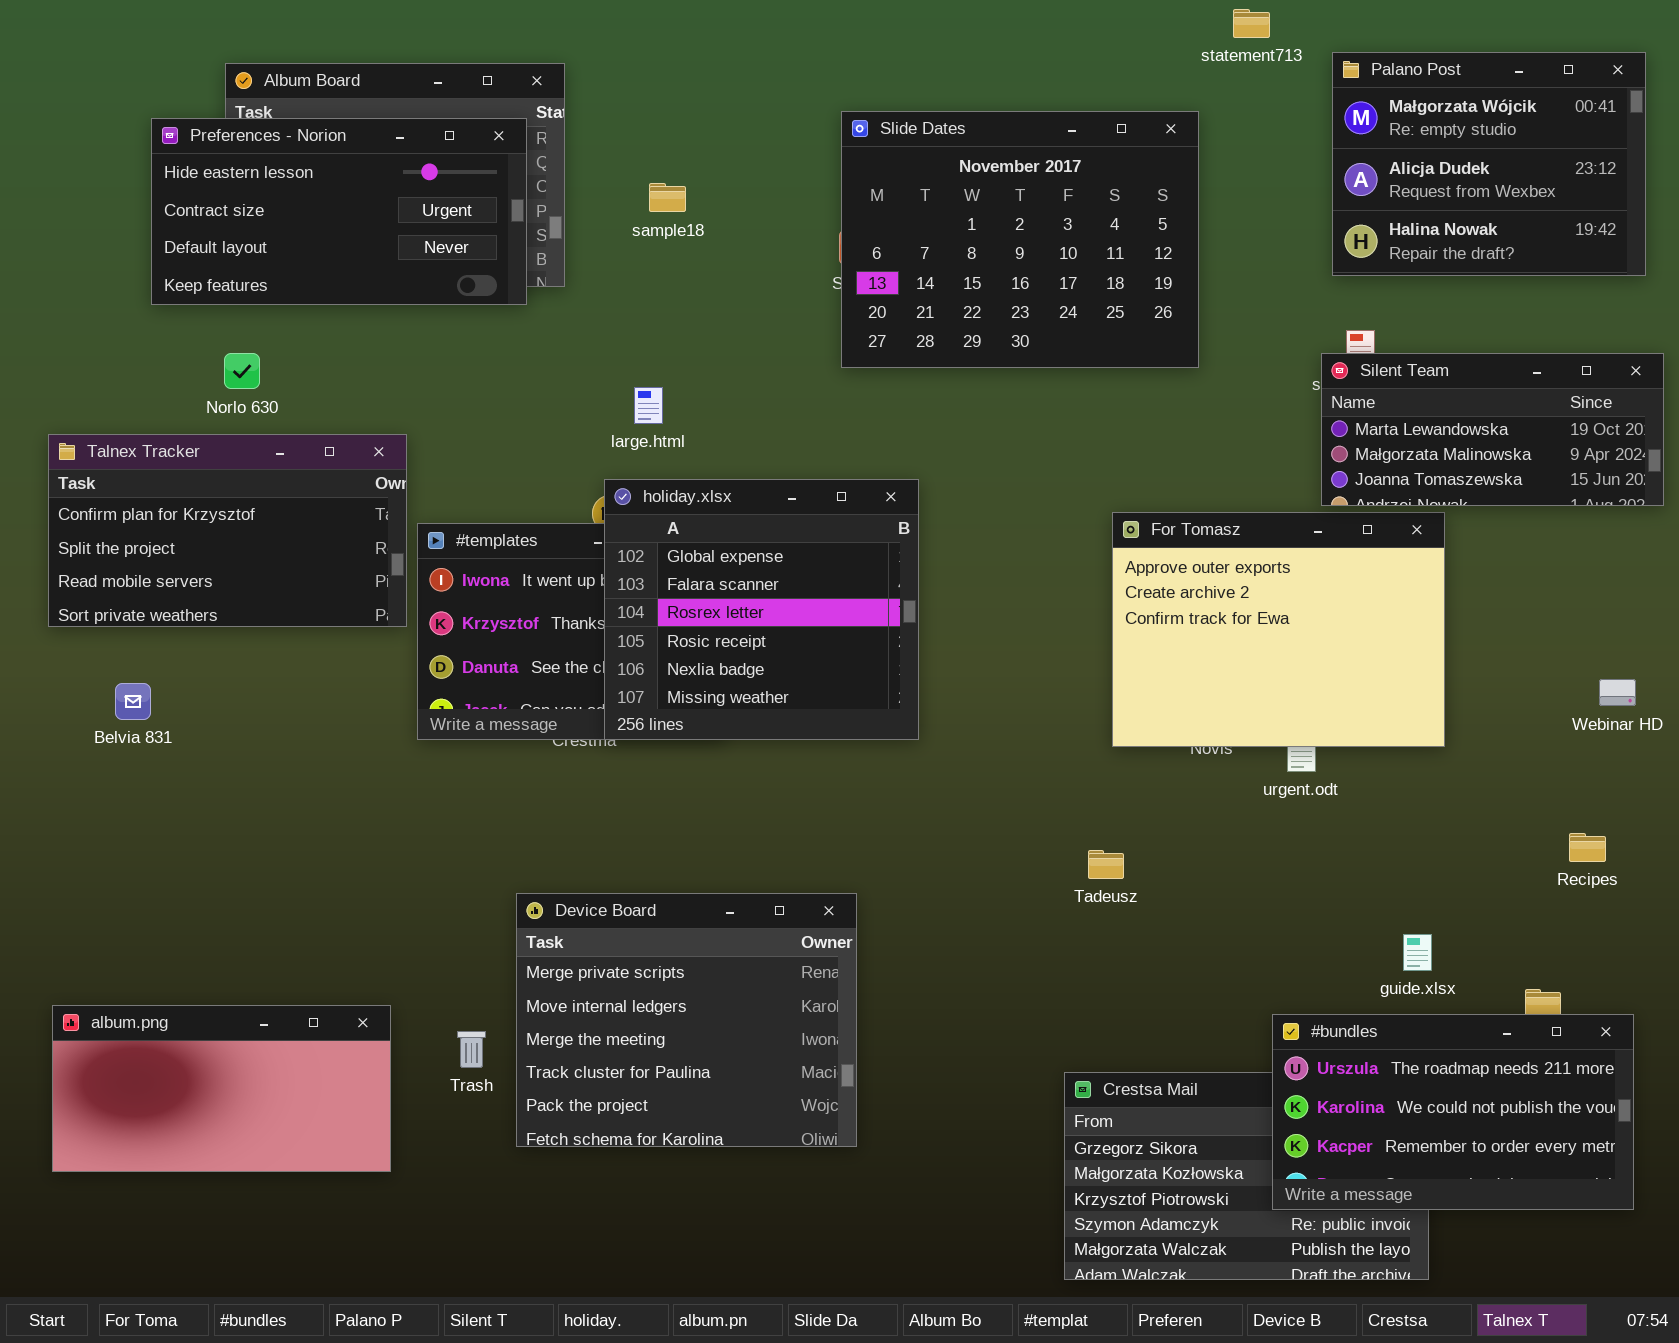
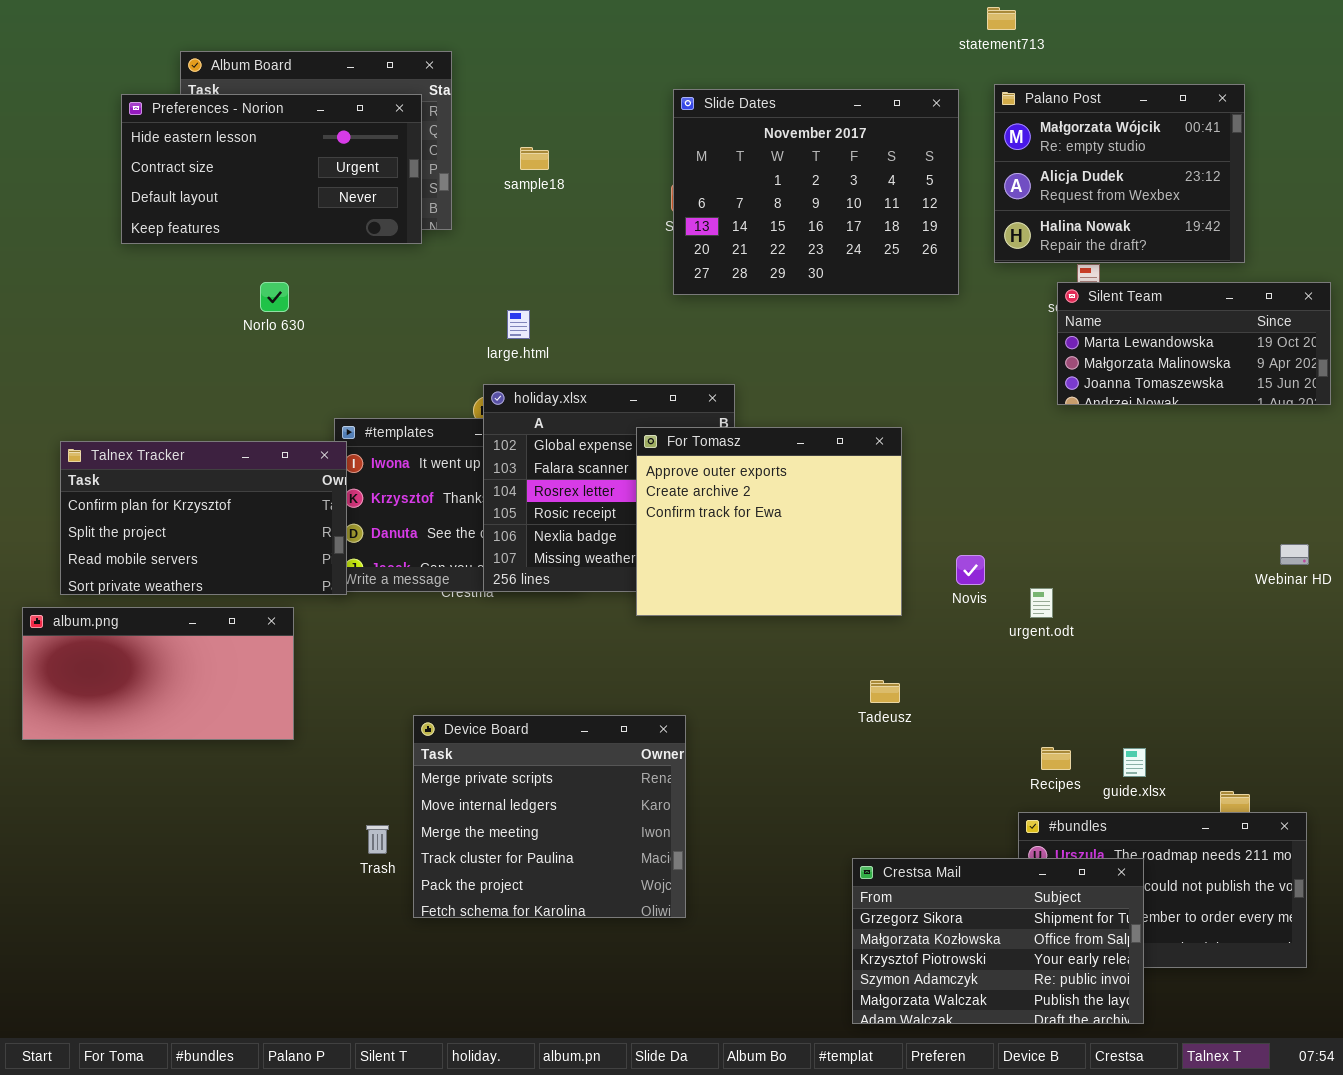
Palano Post: [1332,52,1646,276] -> [994,84,1245,263], moved
Norlo 630: [224,353,260,389] -> [260,282,289,312], moved
Talnex Tracker: [48,434,407,627] -> [60,441,347,595], moved
For Tomasz: [1112,512,1445,747] -> [636,427,902,616], moved
Recipes: [1569,833,1606,862] -> [1041,747,1071,770], moved
album.png: [52,1005,391,1172] -> [22,607,294,740], moved
Crestsa Mail: [1064,1072,1429,1280] -> [852,858,1144,1024], raised

